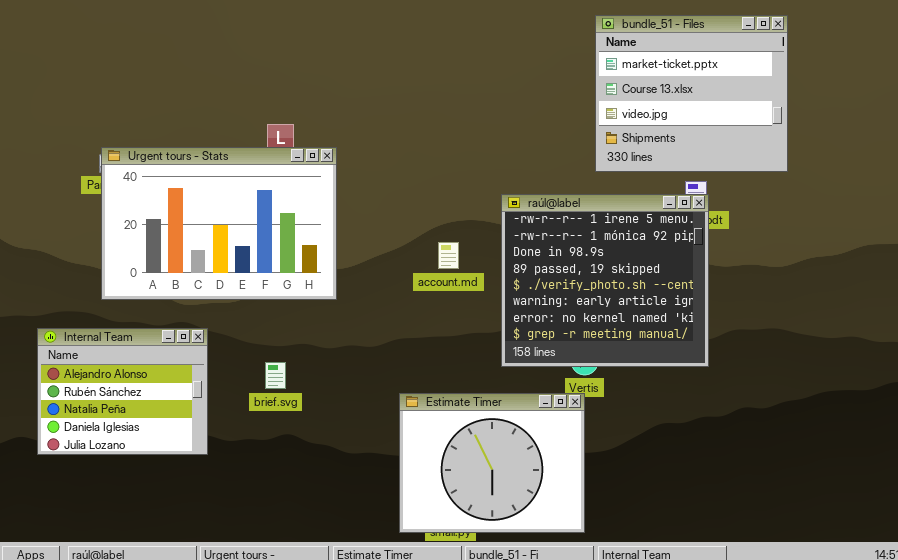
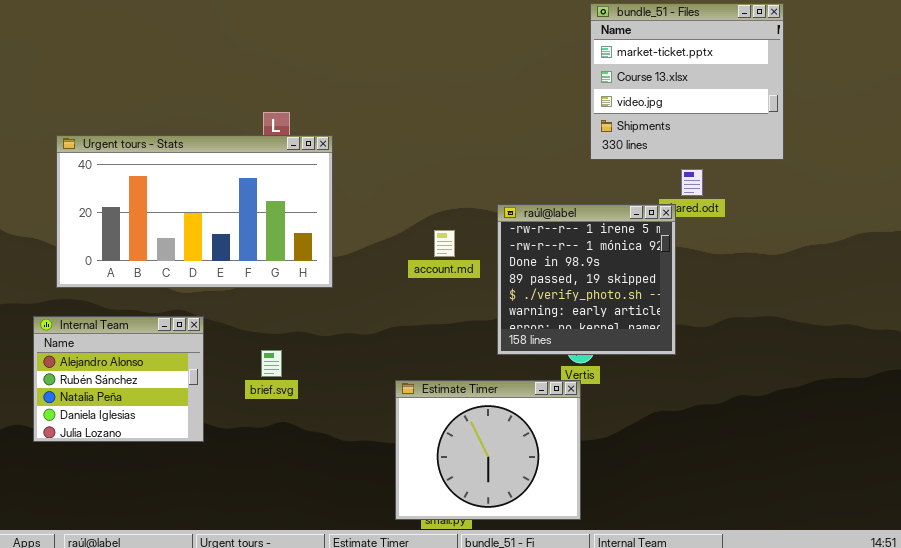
Urgent tours - Stats: [101,147,337,300] -> [56,135,333,288], resized
raúl@label: [501,194,709,367] -> [497,204,676,355], resized

